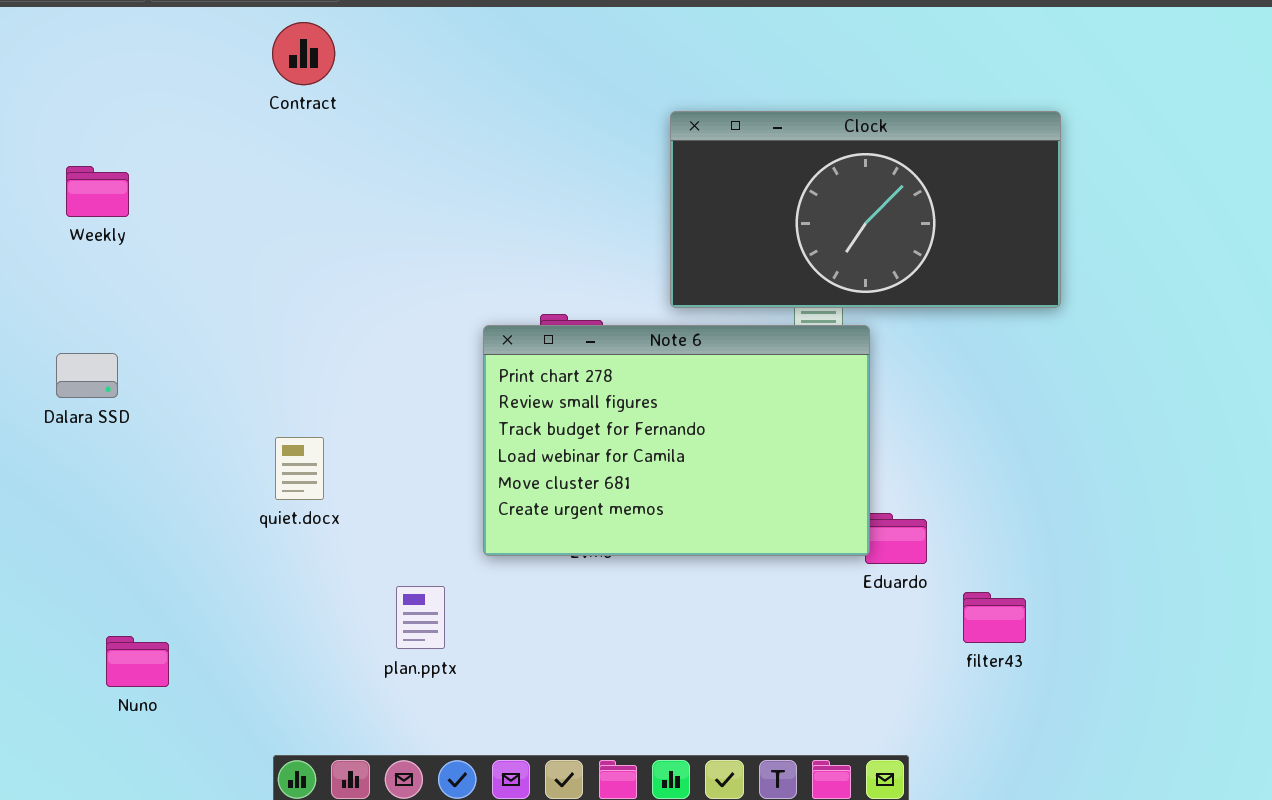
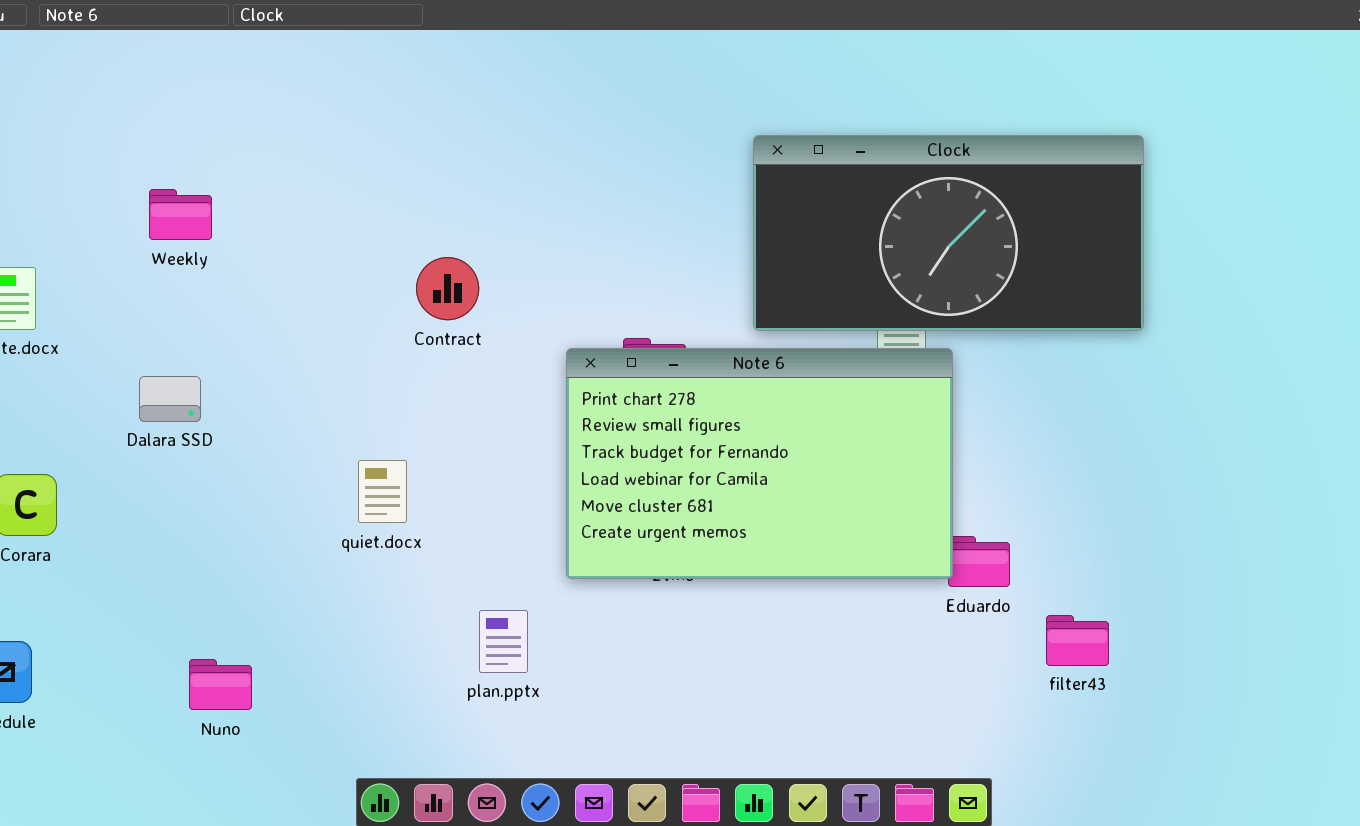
Contract: [272,22,335,85] -> [416,257,479,320], moved

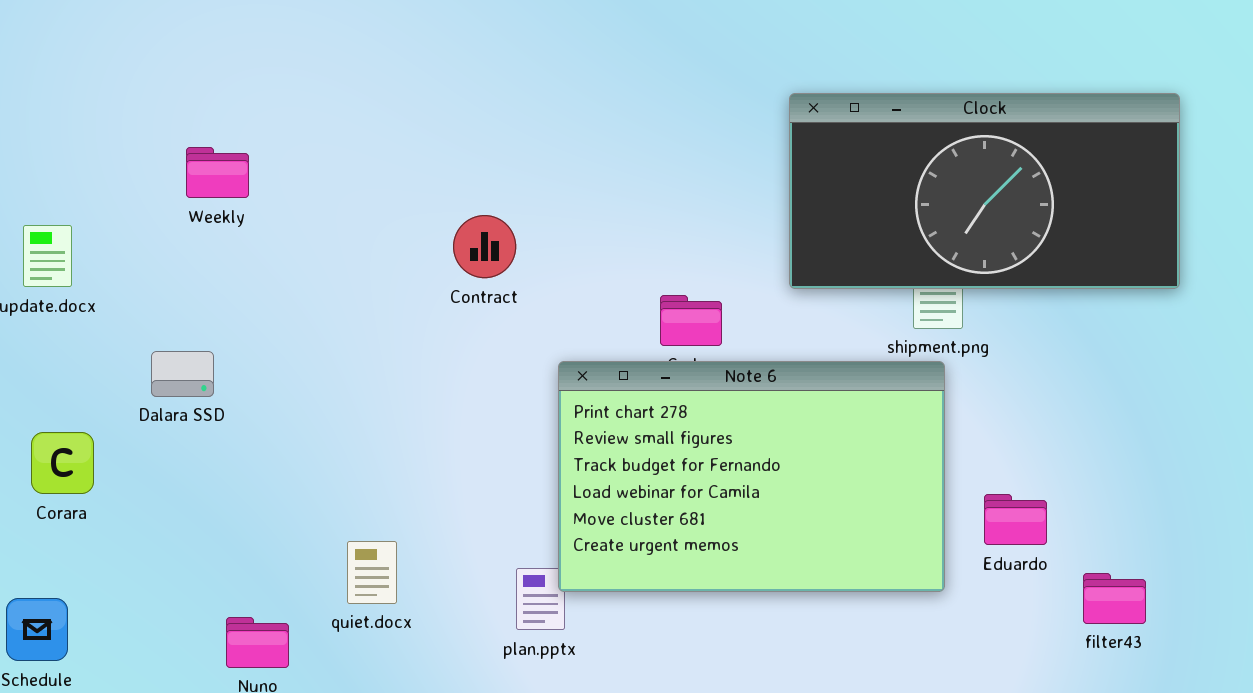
Note 6: [566,348,953,579] -> [558,361,945,592], moved
Dalara SSD: [139,376,201,422] -> [151,351,214,397], moved
quiet.docx: [358,460,407,523] -> [347,541,397,604], moved

